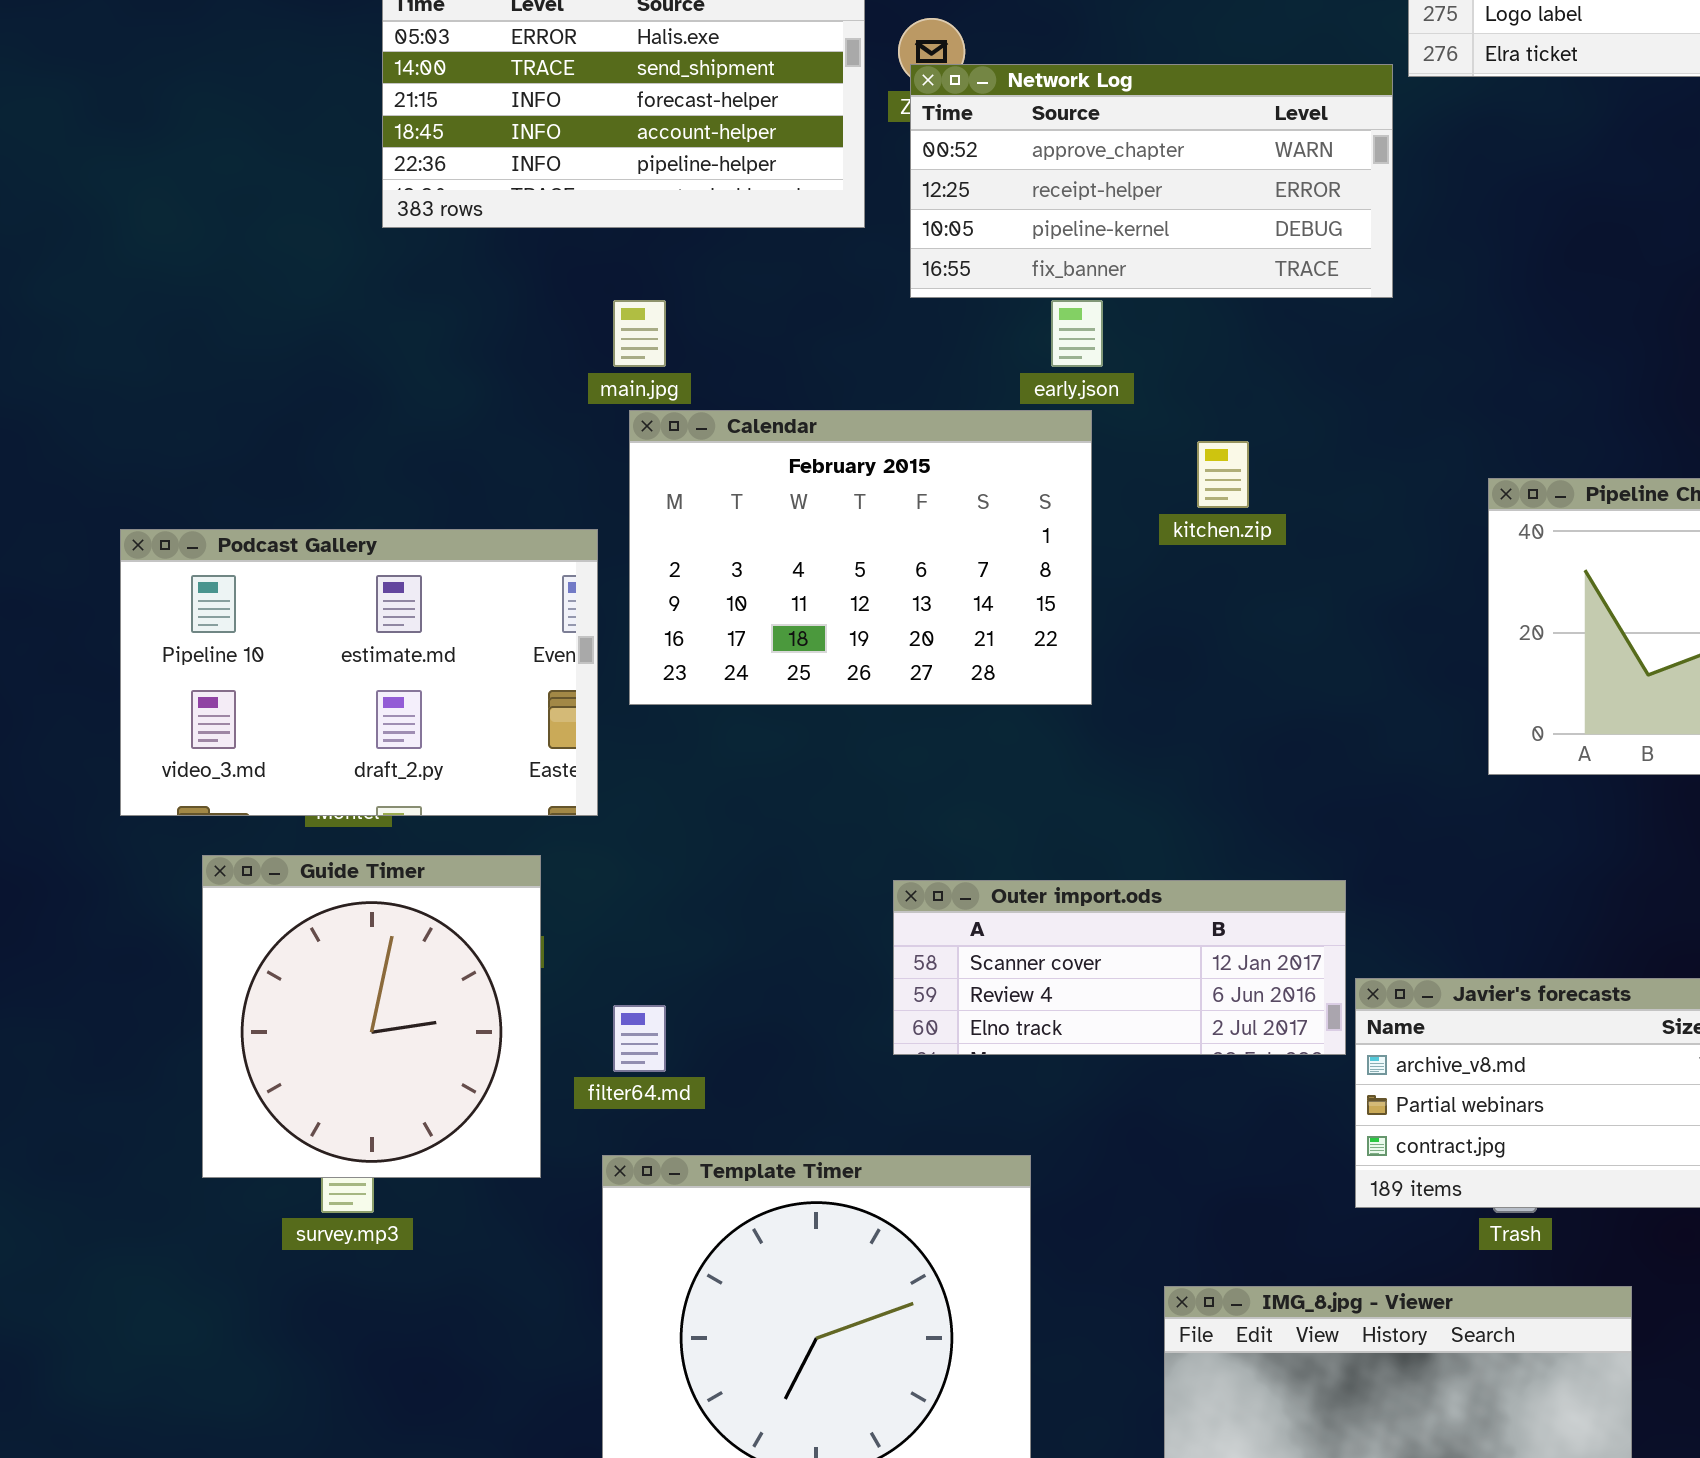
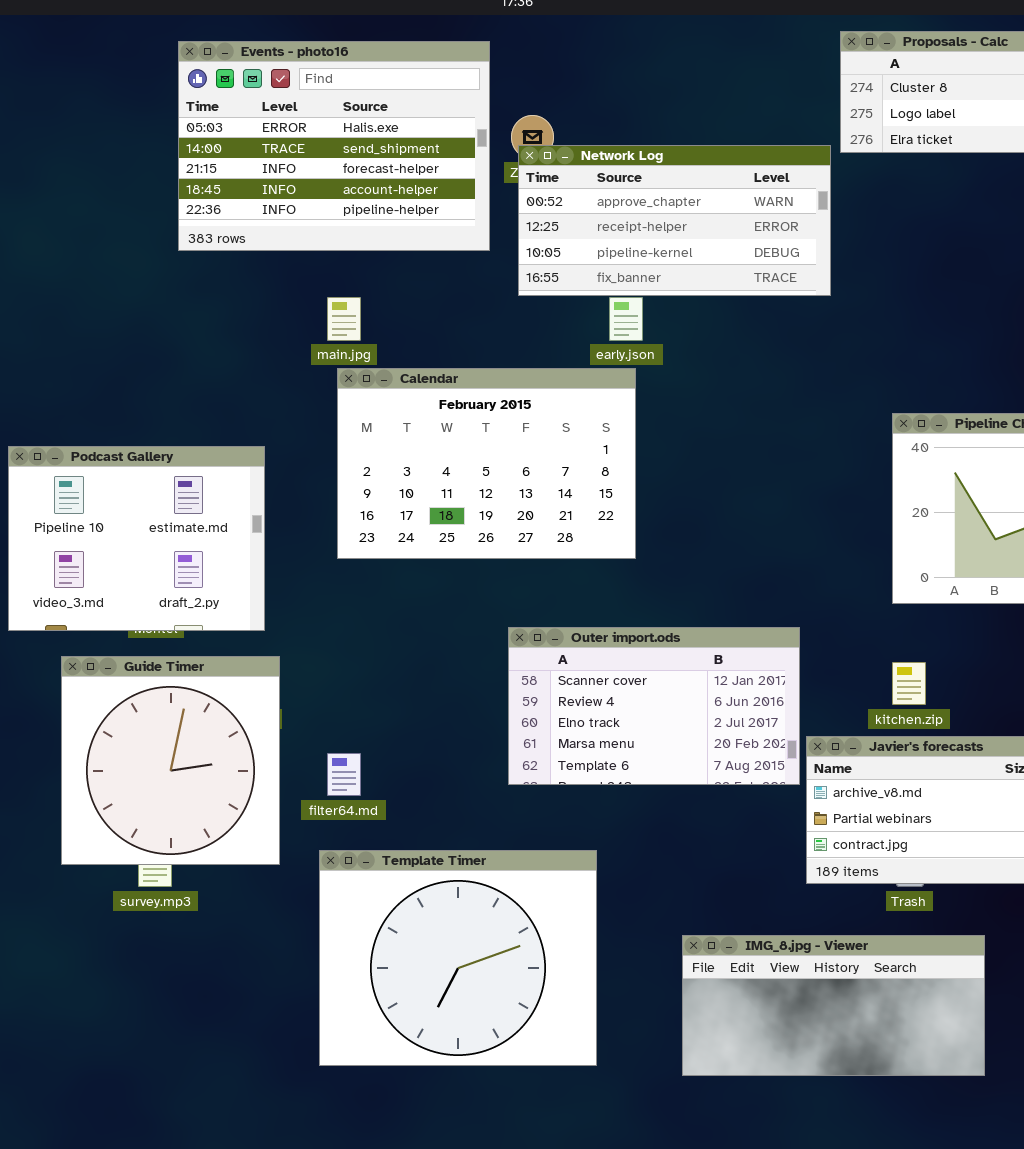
kitchen.zip: [1197,441,1249,508] -> [892,662,926,705], moved
Podcast Gallery: [120,529,598,816] -> [8,446,265,631], resized
Outer import.ods: [893,880,1346,1055] -> [508,627,800,785], resized

